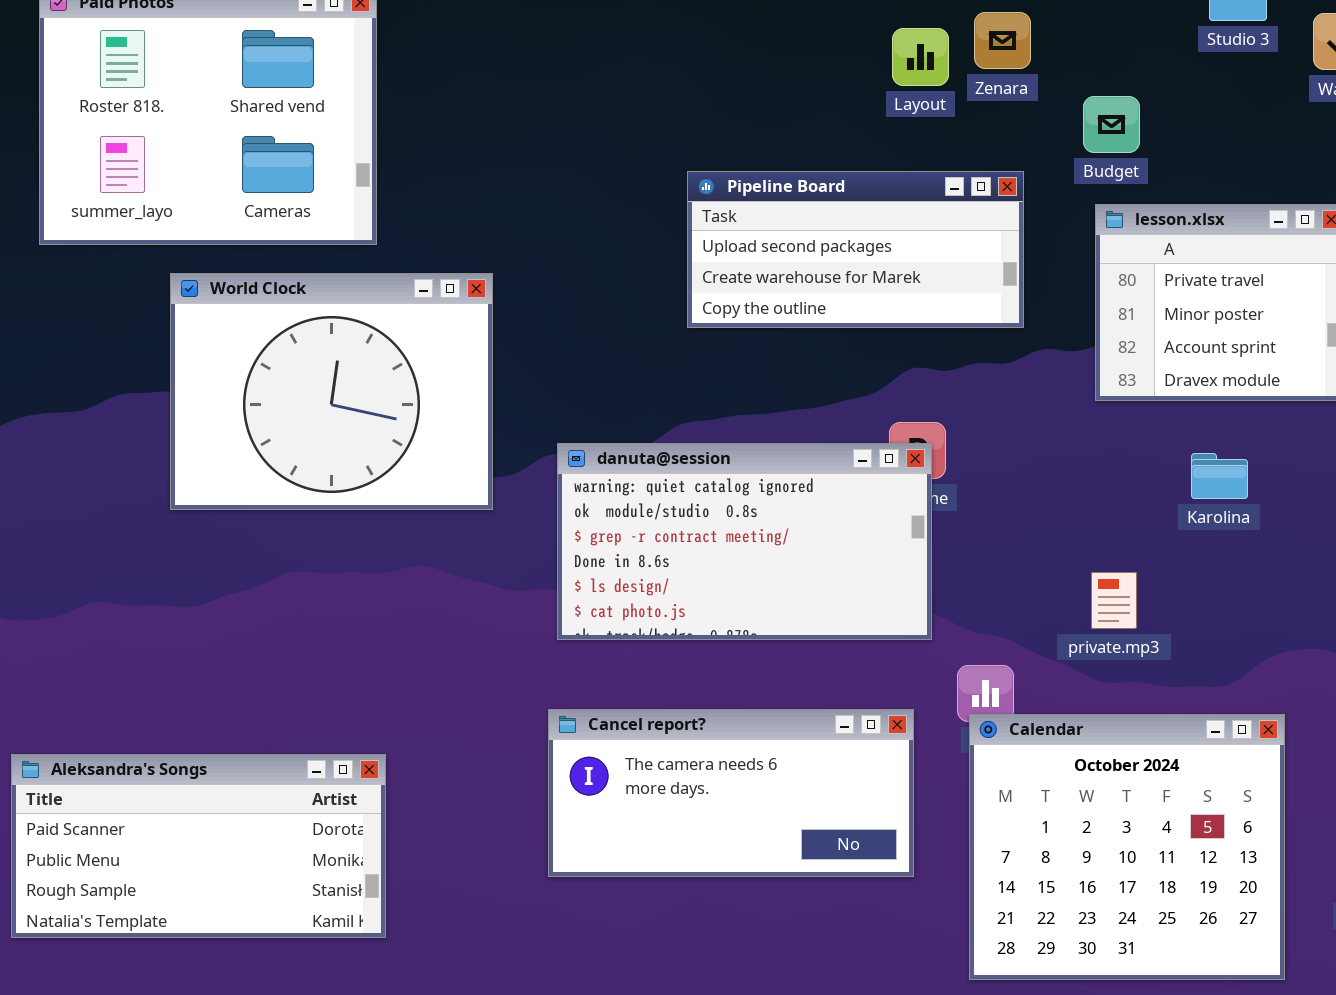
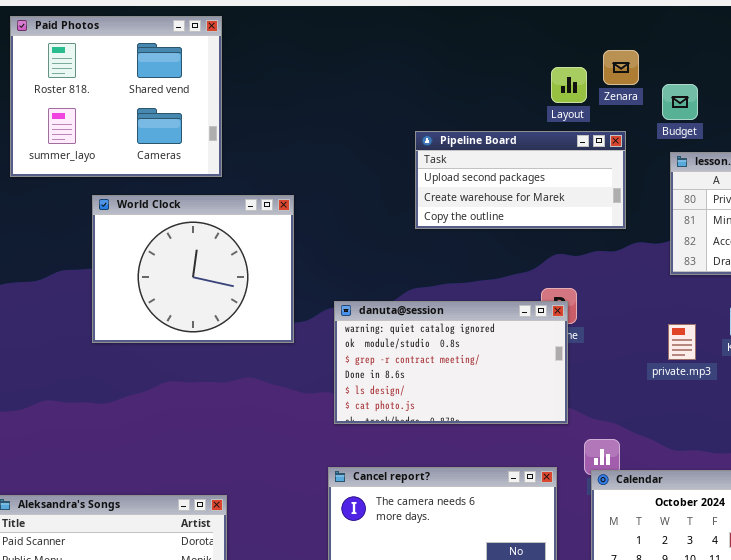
Zenara: [974,12,1031,69] -> [603,50,639,85], moved
Layout: [892,28,949,86] -> [551,67,587,103], moved
private.mp3: [1091,572,1137,629] -> [668,324,696,360], moved

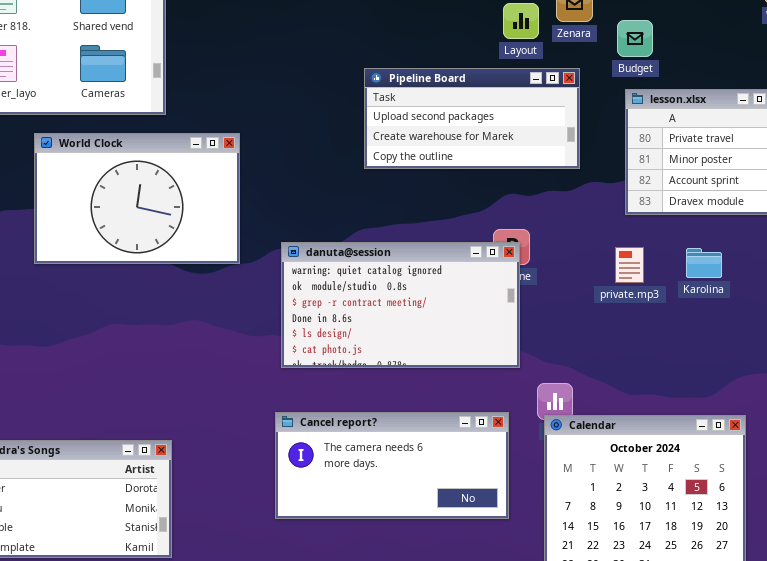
World Clock: [92,195,294,343] -> [34,133,240,264], resized
private.mp3: [668,324,696,360] -> [615,247,644,283], moved

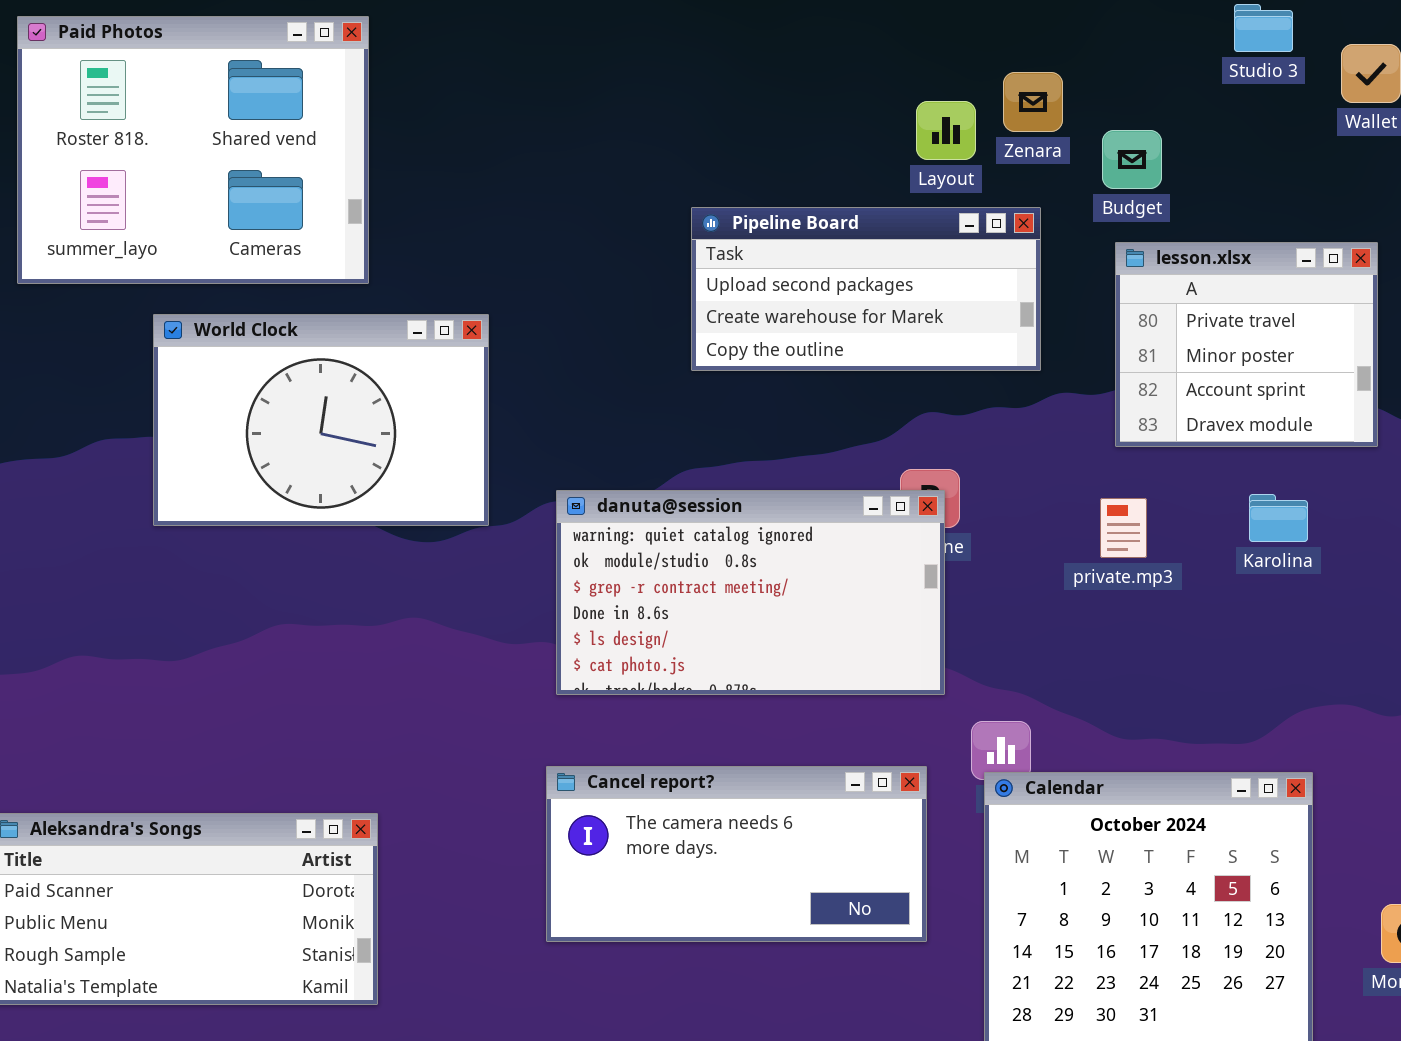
Karolina: [686,248,722,278] -> [1249,494,1308,542], moved

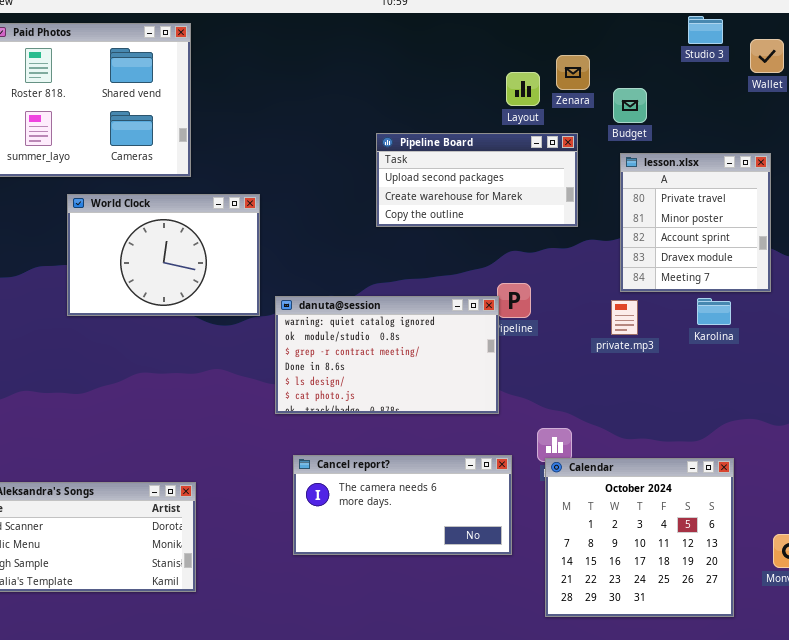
lesson.xlsx: [1115,242,1378,447] -> [620,153,771,292], resized
danuta@session: [556,490,945,695] -> [275,296,499,414], moved

